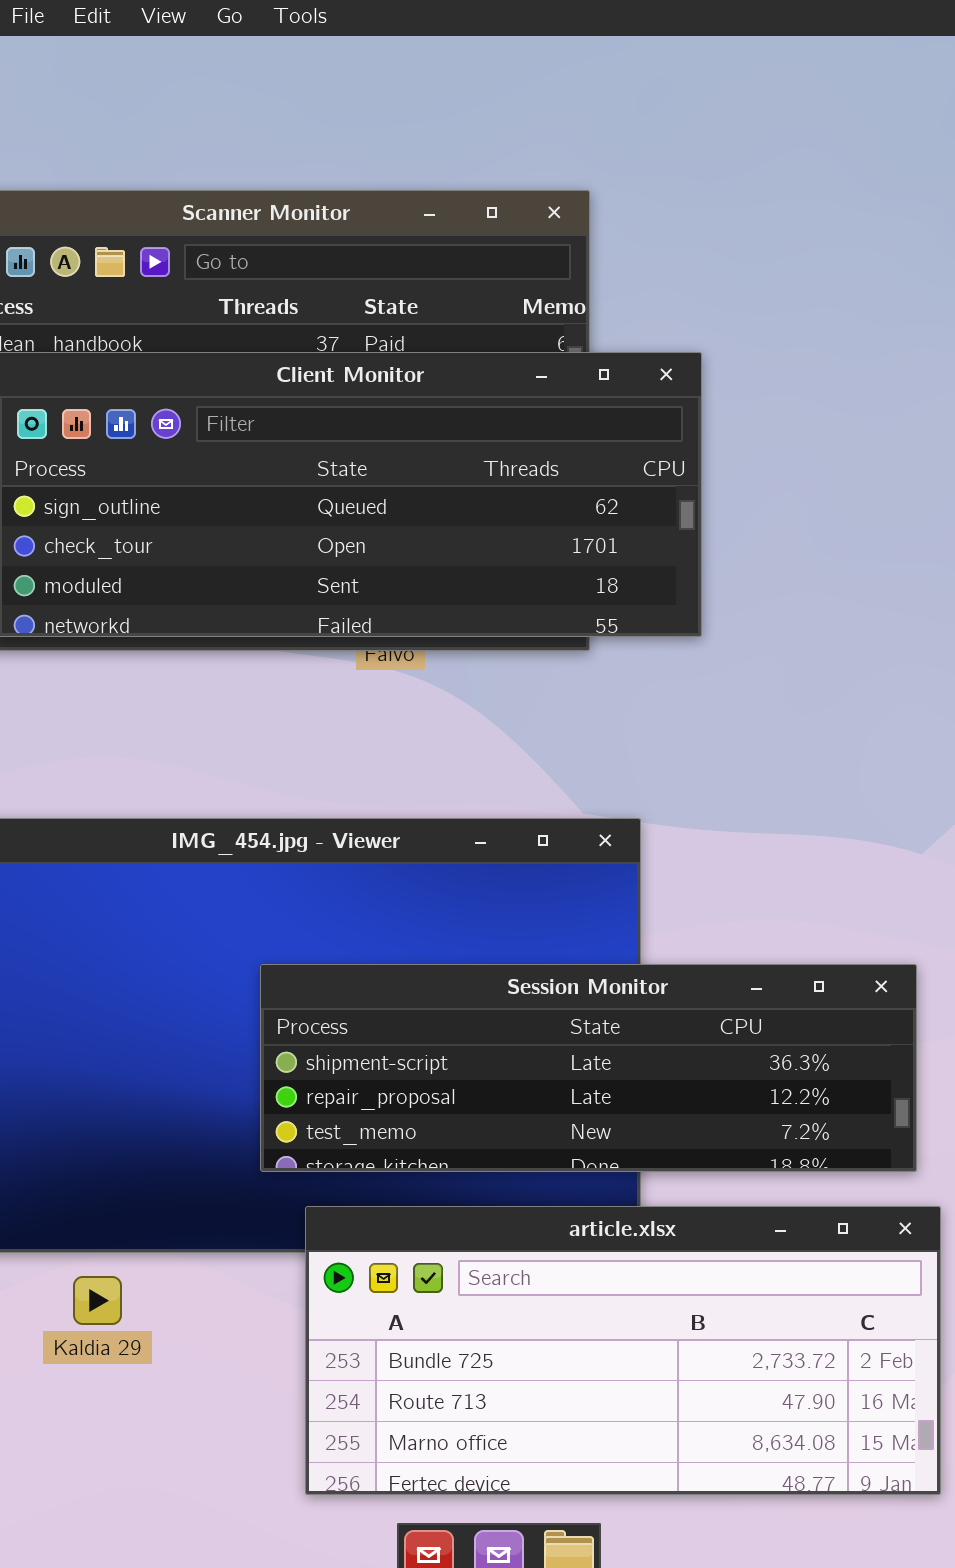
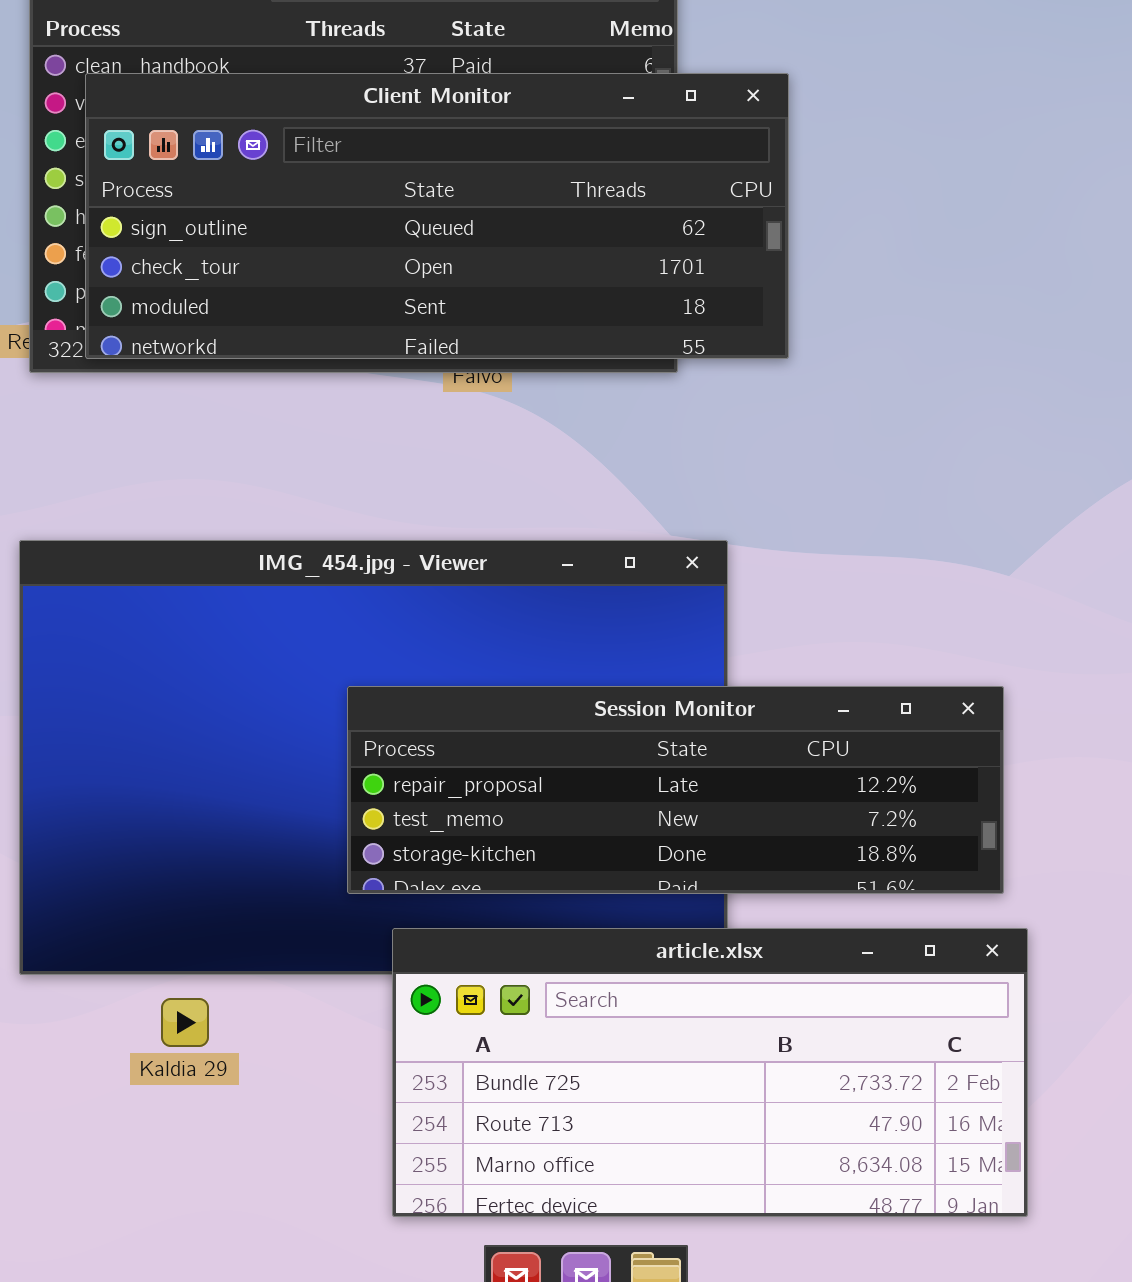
Session Monitor: [260,964,917,1172] -> [347,686,1004,894], scrolled down 1 row

